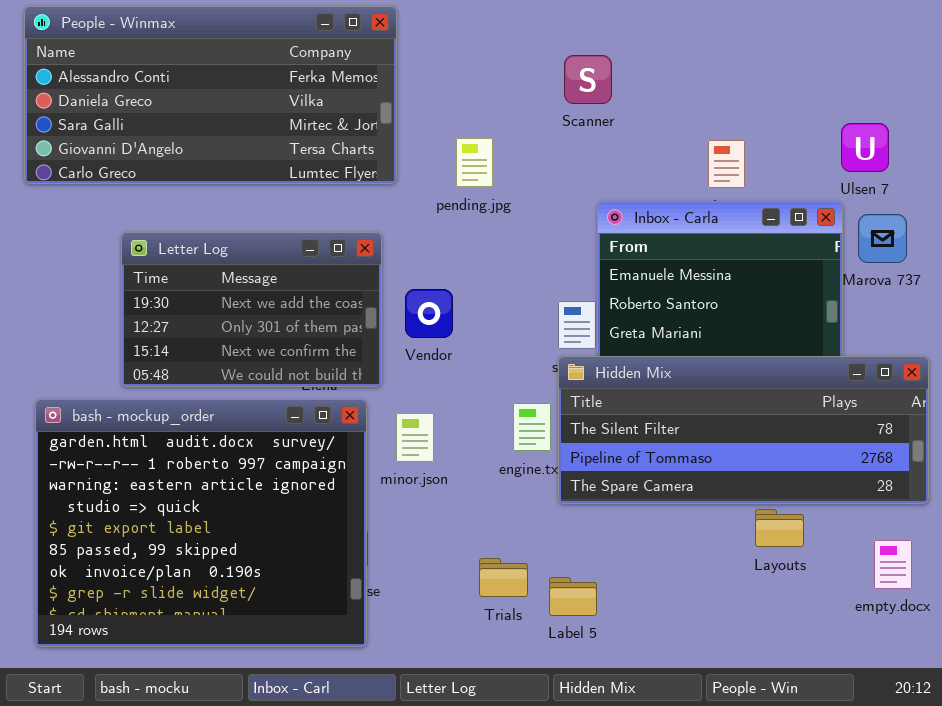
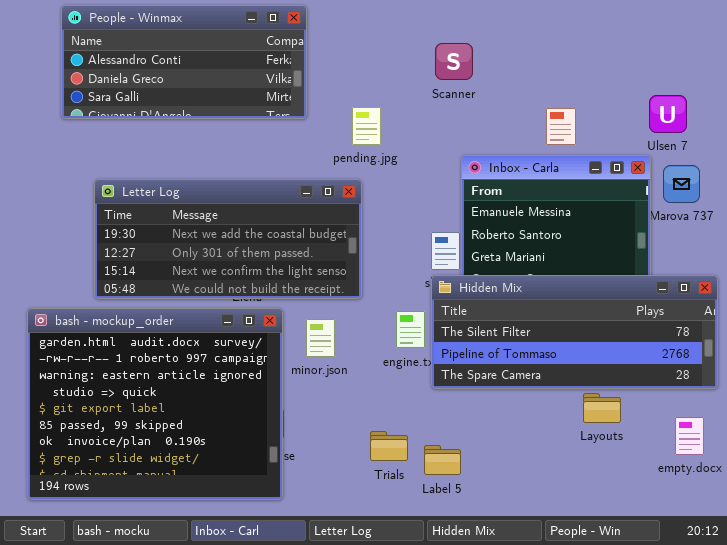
People - Winmax: [24,6,397,184] -> [61,5,307,119], resized
Letter Log: [121,232,382,387] -> [94,179,362,299], resized

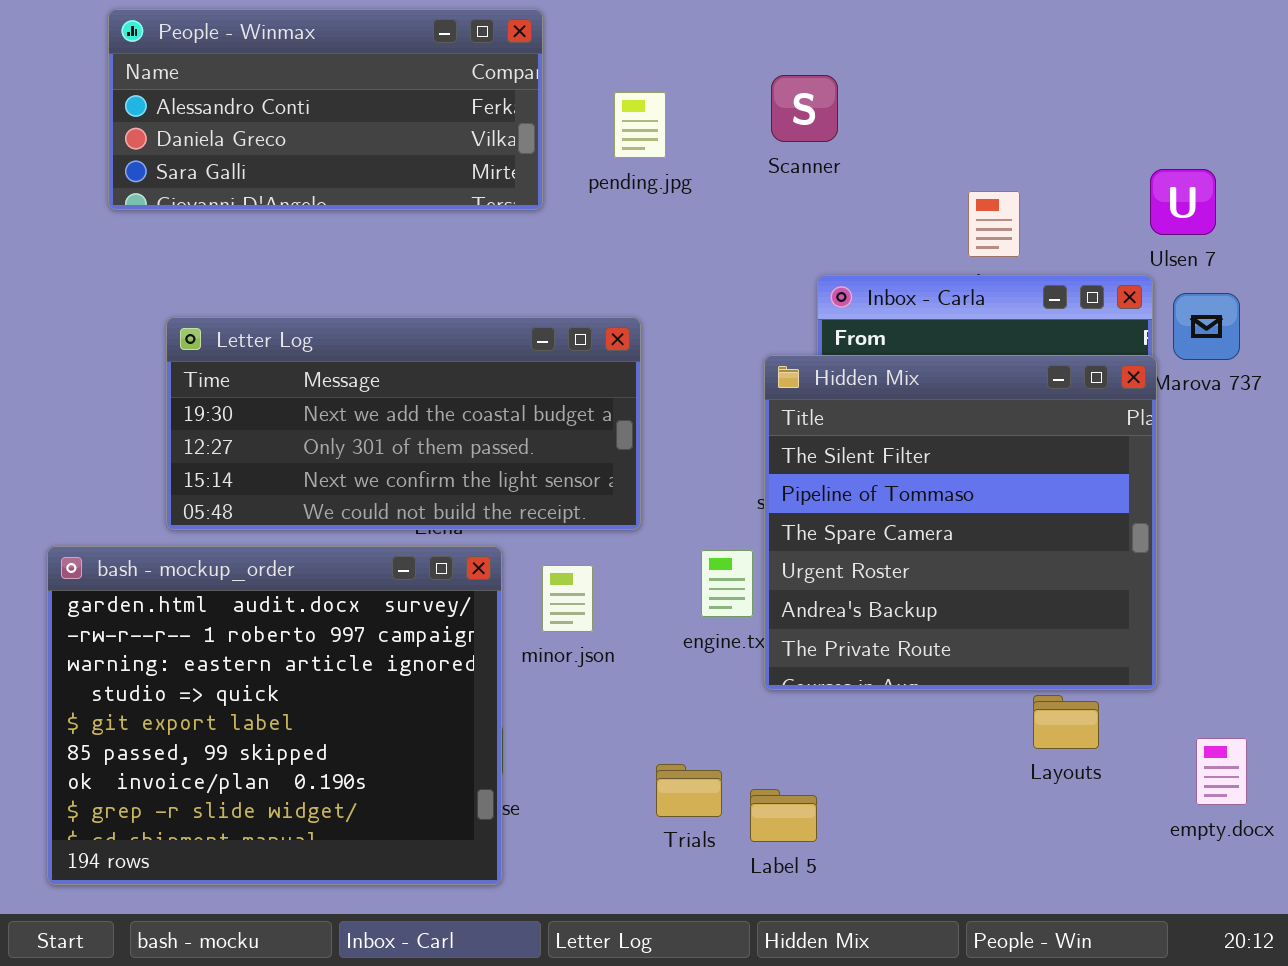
pending.jpg: [352,107,381,145] -> [614,92,666,158], moved
Hidden Mix: [431,275,718,389] -> [764,355,1157,690], resized

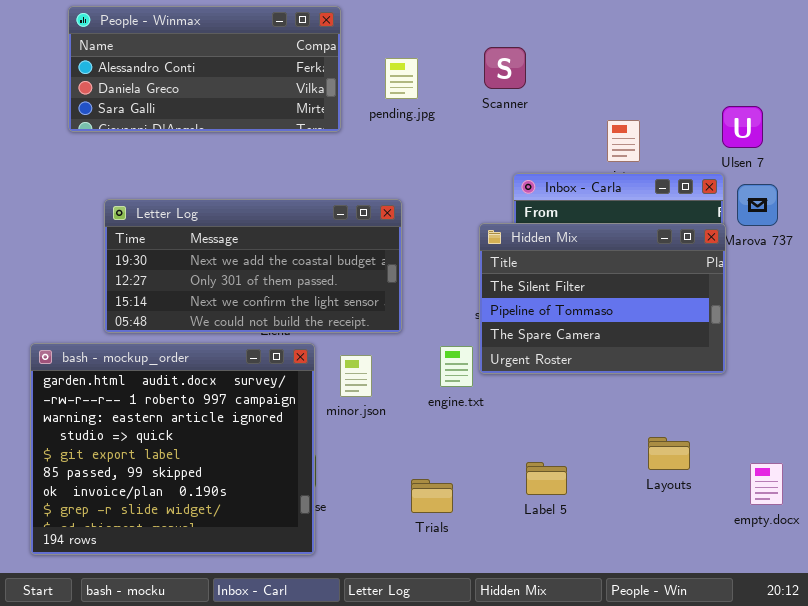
Hidden Mix: [764,355,1157,690] -> [479,223,726,374], resized
Label 5: [750,789,817,842] -> [526,462,567,495], moved

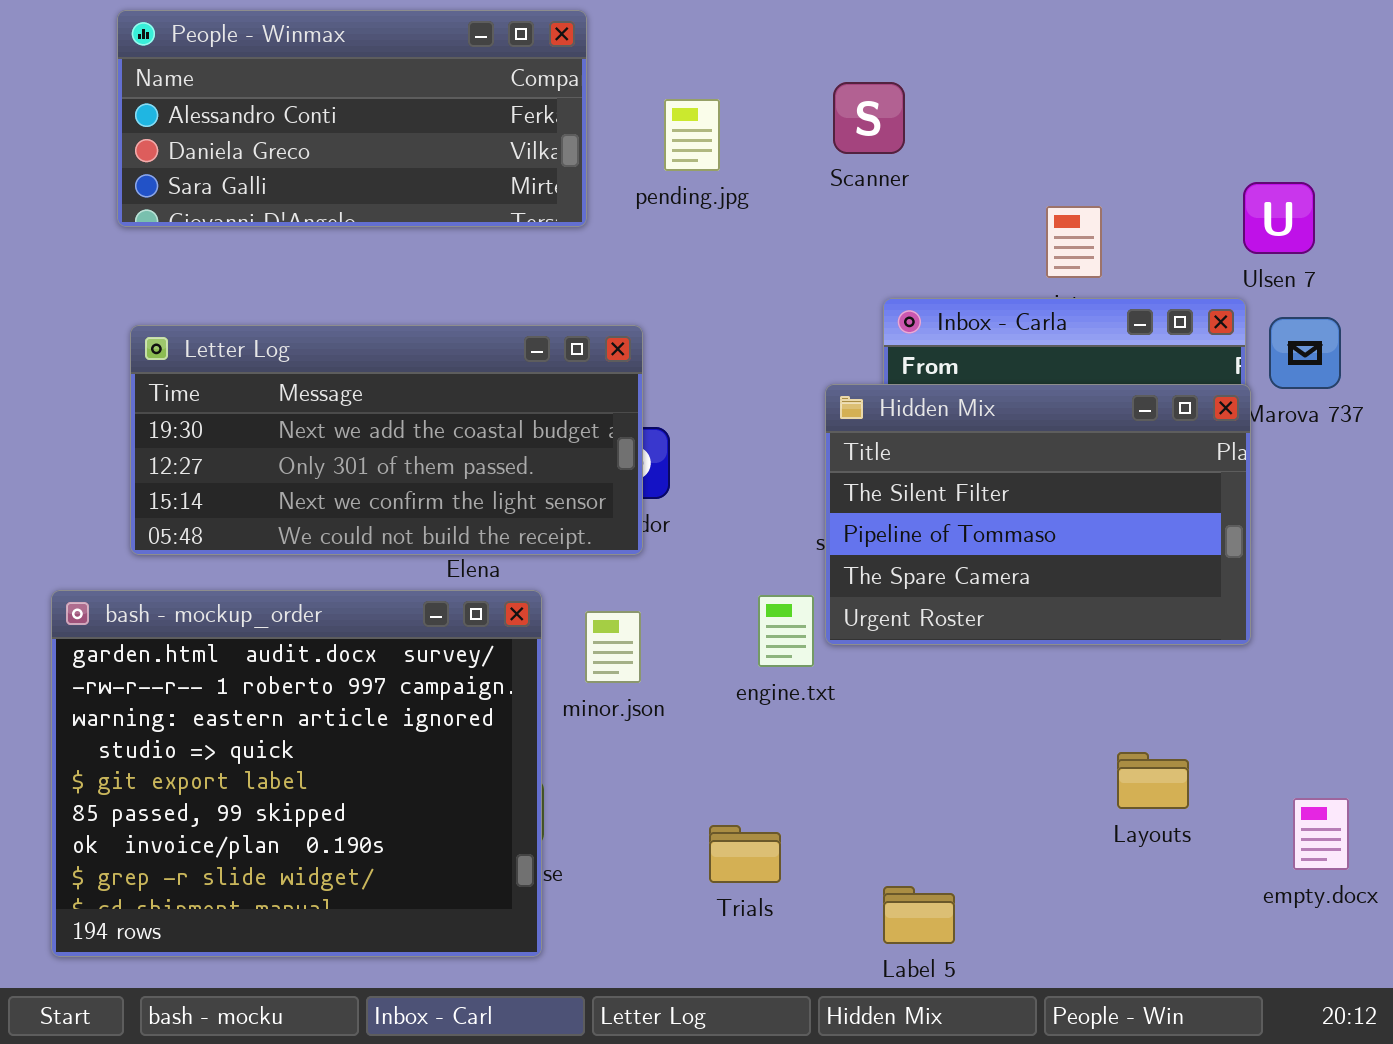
Letter Log: [104,199,402,333] -> [130,325,643,555], moved
Label 5: [526,462,567,495] -> [883,886,955,944], moved

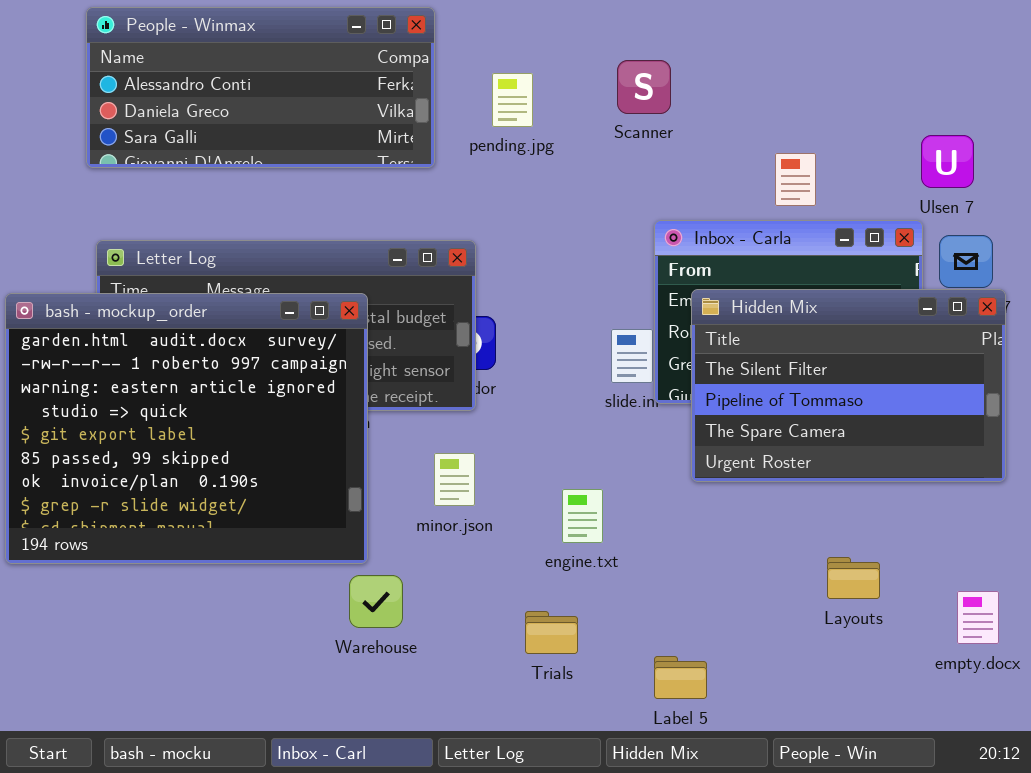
Hidden Mix: [825,384,1251,645] -> [691,289,1006,482], moved
bash - mockup_order: [51,590,542,957] -> [5,293,368,564], moved
engine.txt: [758,595,814,667] -> [562,489,603,543], moved

